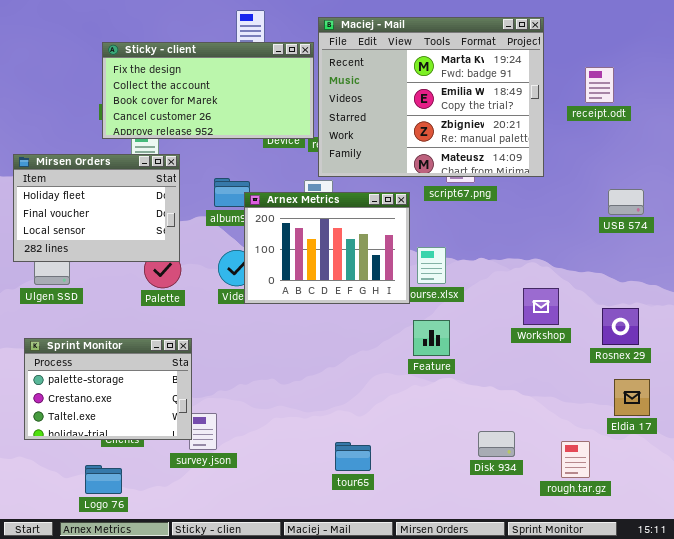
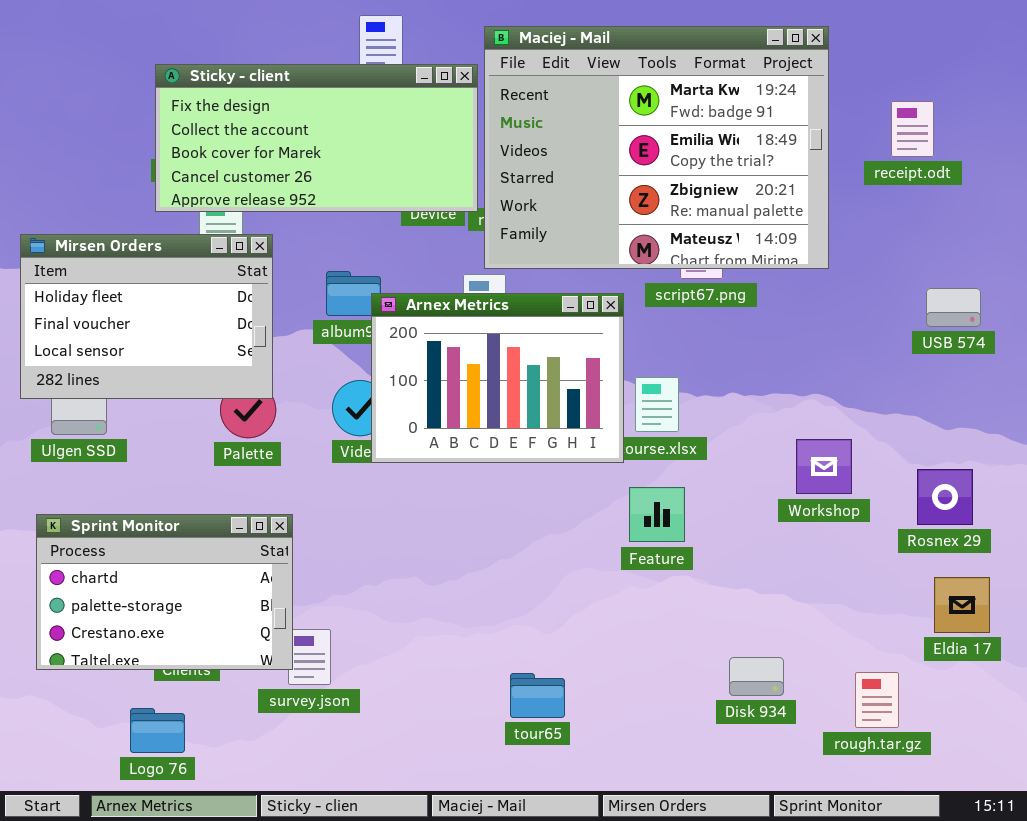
Sprint Monitor: [24,338,192,440] -> [36,514,293,670], scrolled up 1 row

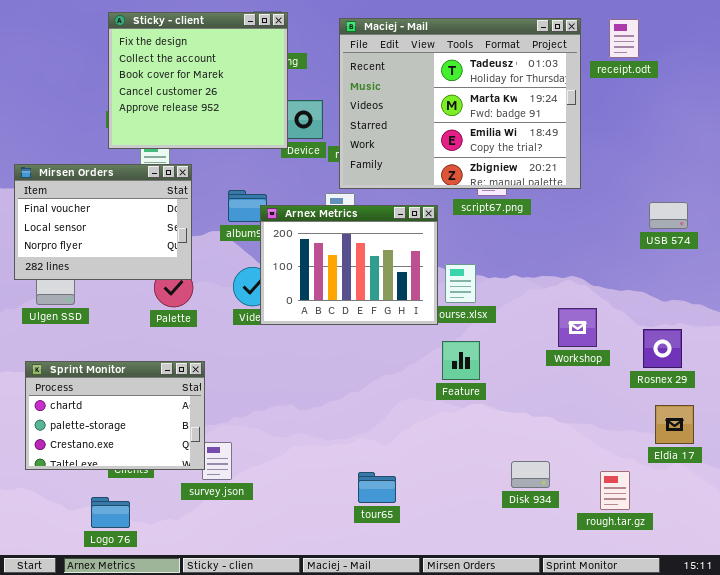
Maciej - Mail: [484,26,829,269] -> [339,18,581,189], scrolled up 1 row
Sticky - client: [155,64,478,212] -> [108,12,288,149], resized
receipt.odt: [891,101,934,157] -> [609,19,639,58], moved
Mirsen Orders: [20,234,273,399] -> [14,164,192,280], scrolled down 1 row

